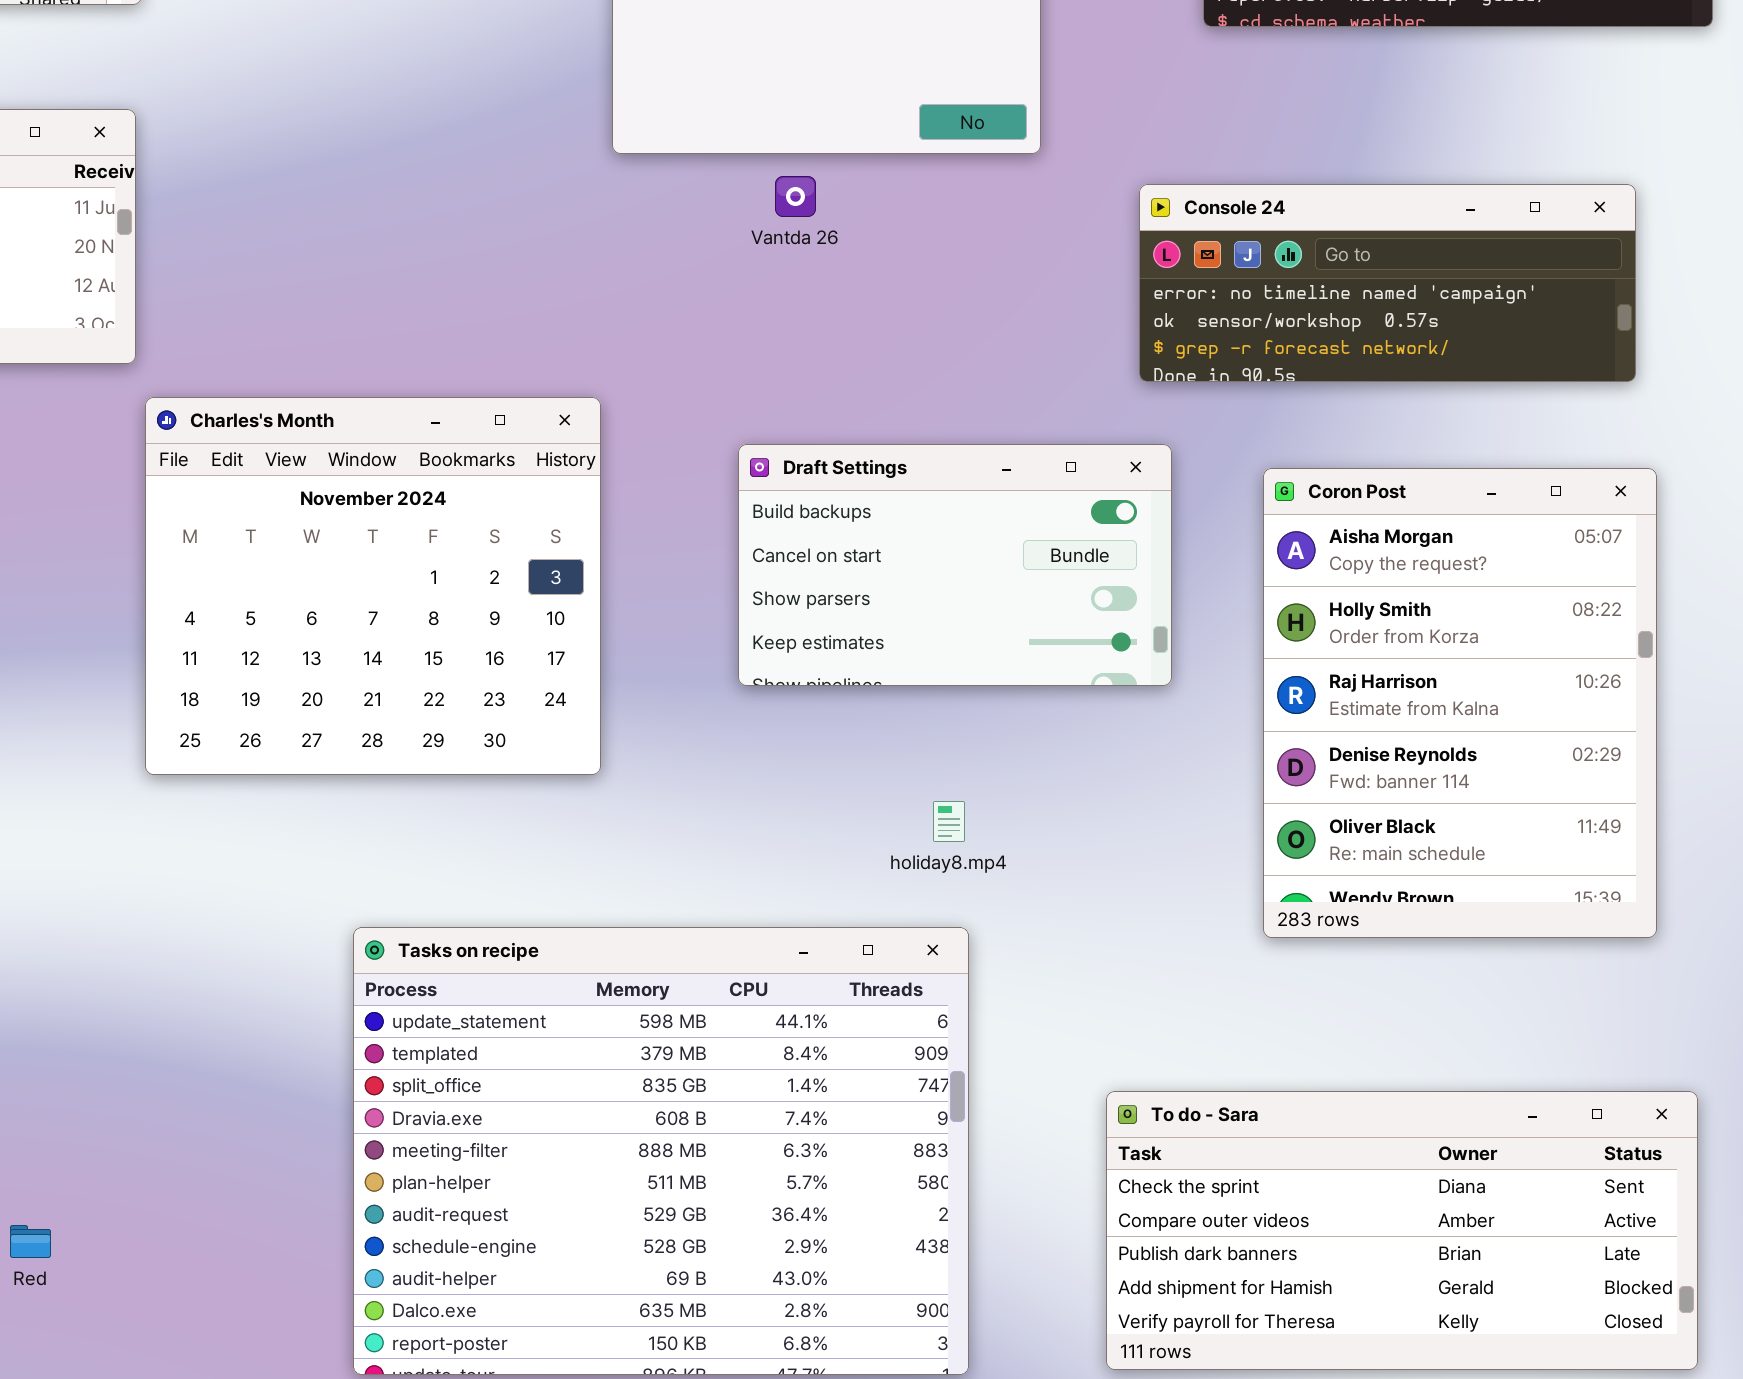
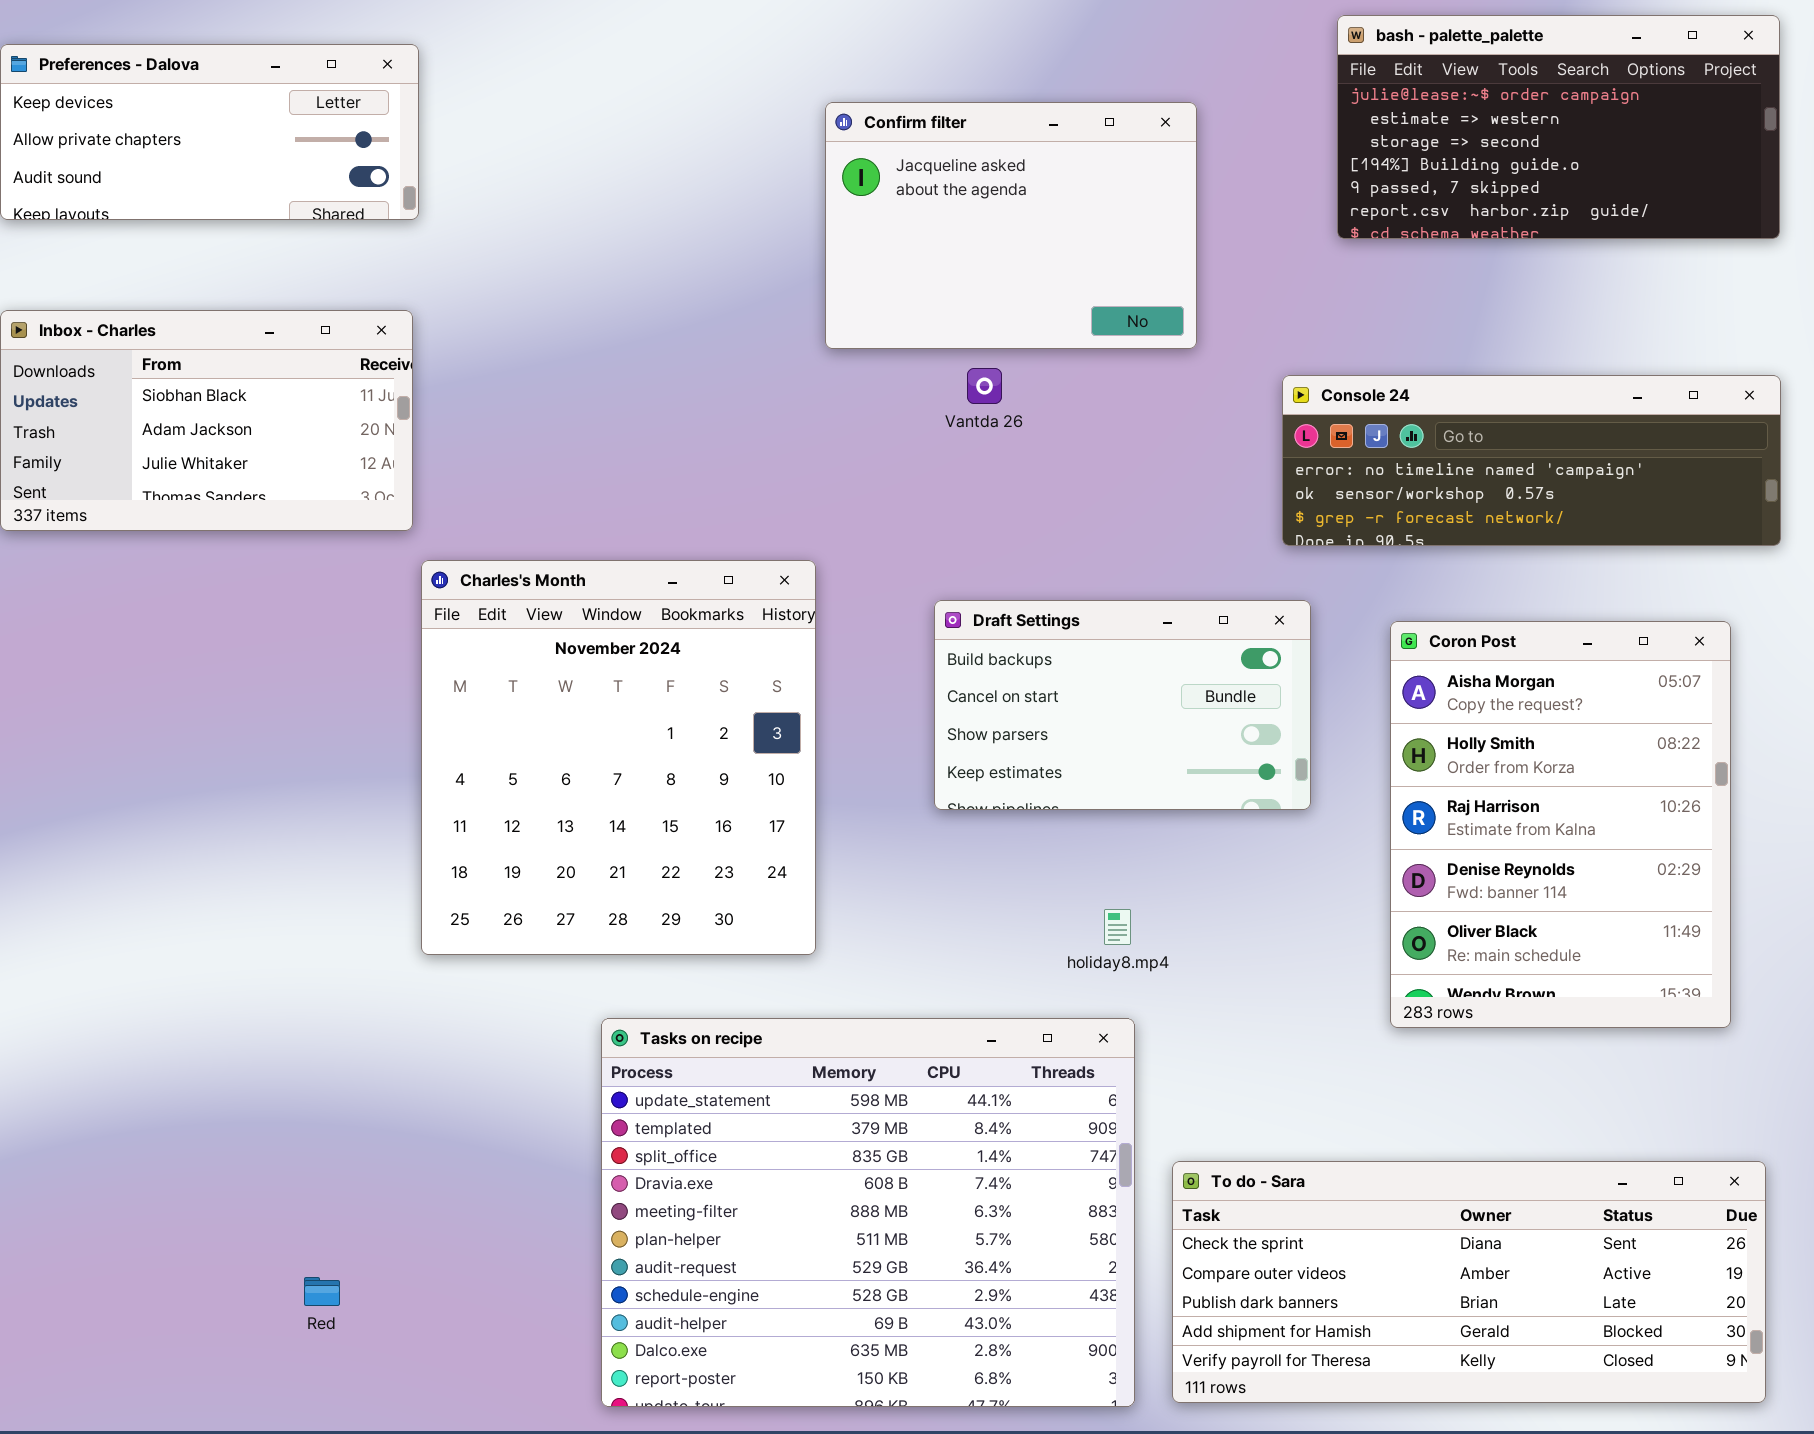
Console 24: [1139,184,1636,382] -> [1282,375,1781,546], resized
Charles's Month: [145,397,601,775] -> [421,560,816,955], resized
To do - Sara: [1106,1091,1698,1370] -> [1172,1161,1766,1403], resized

